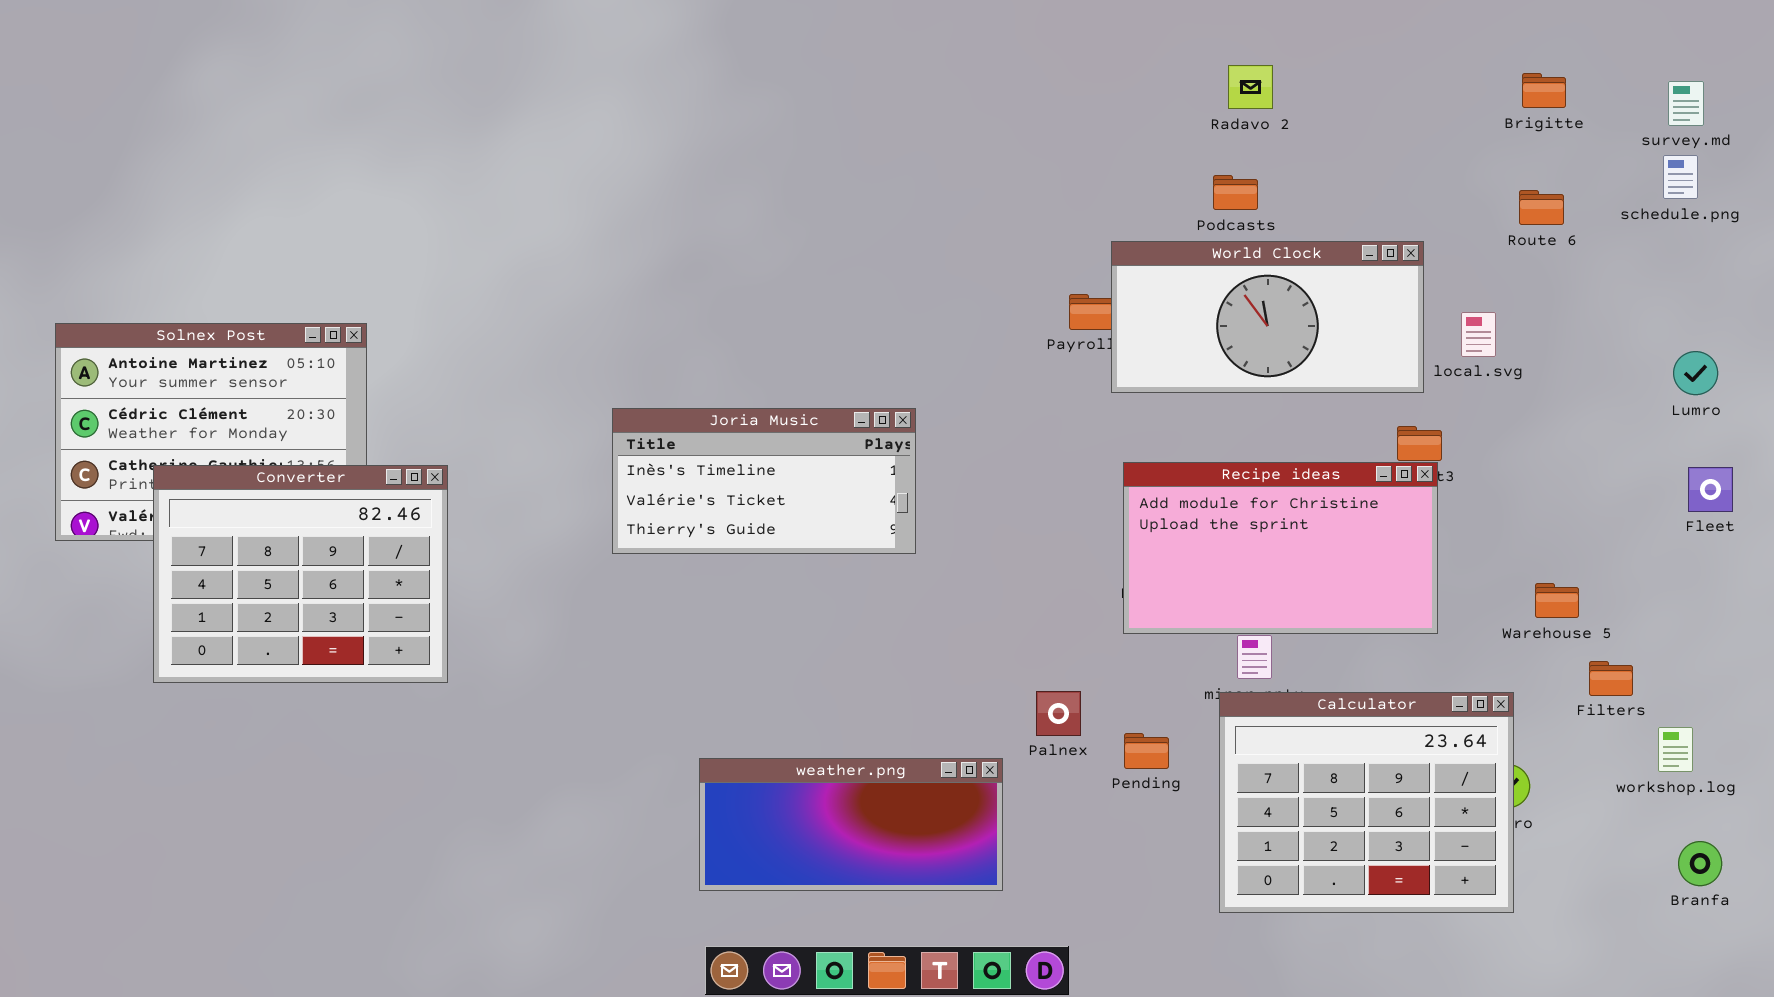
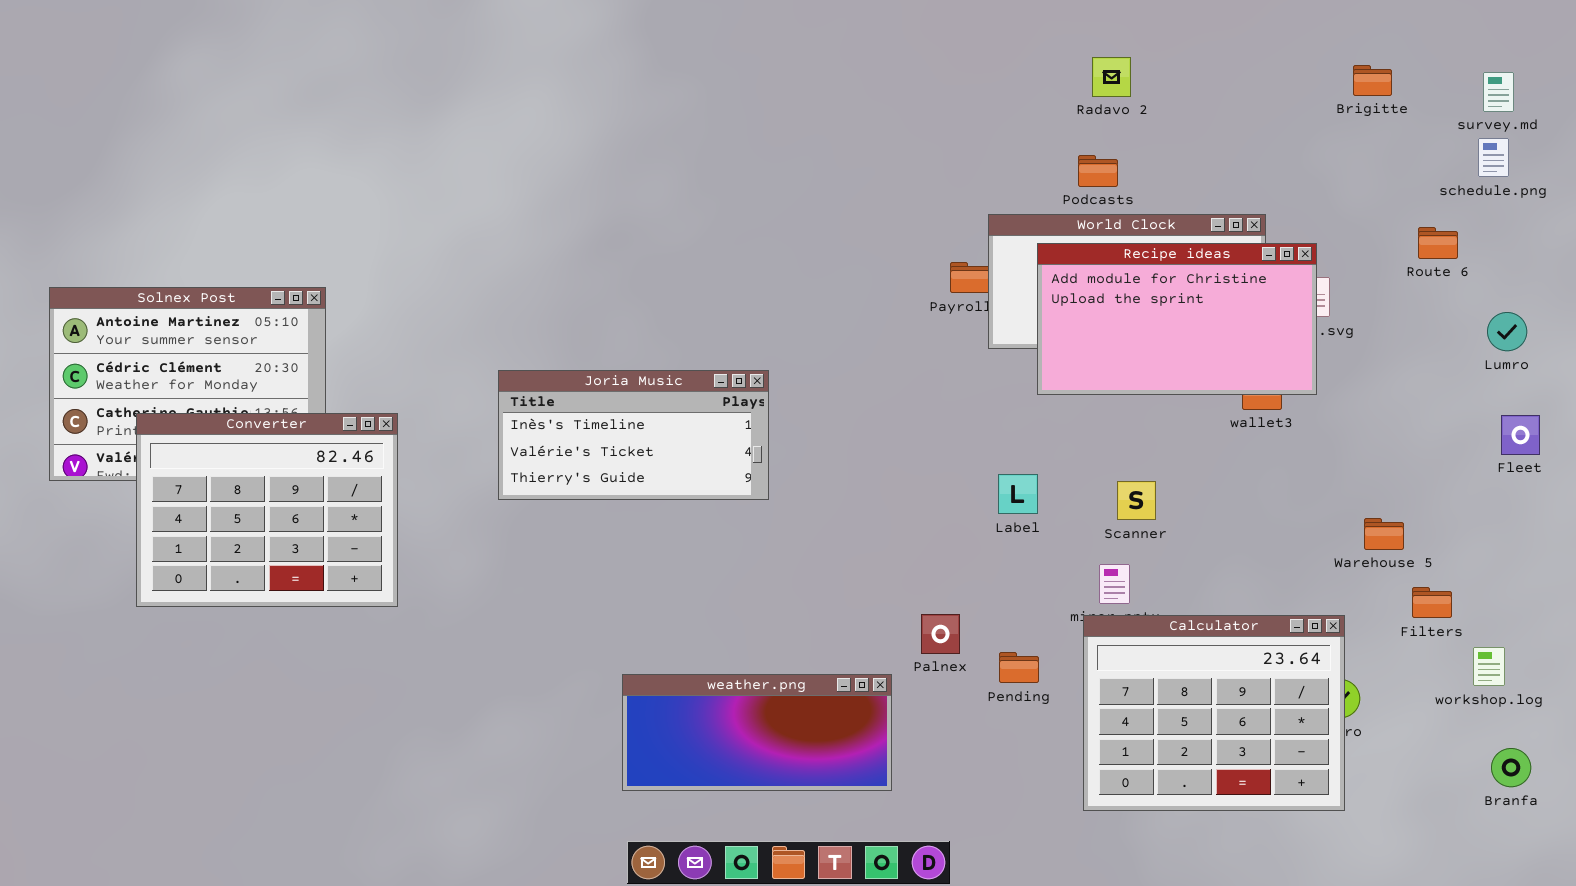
Route 6: [1519,190,1564,225] -> [1418,227,1458,259], moved
Joria Music: [612,408,916,554] -> [498,370,769,500], moved
Recipe ideas: [1123,462,1438,634] -> [1037,243,1317,395], moved

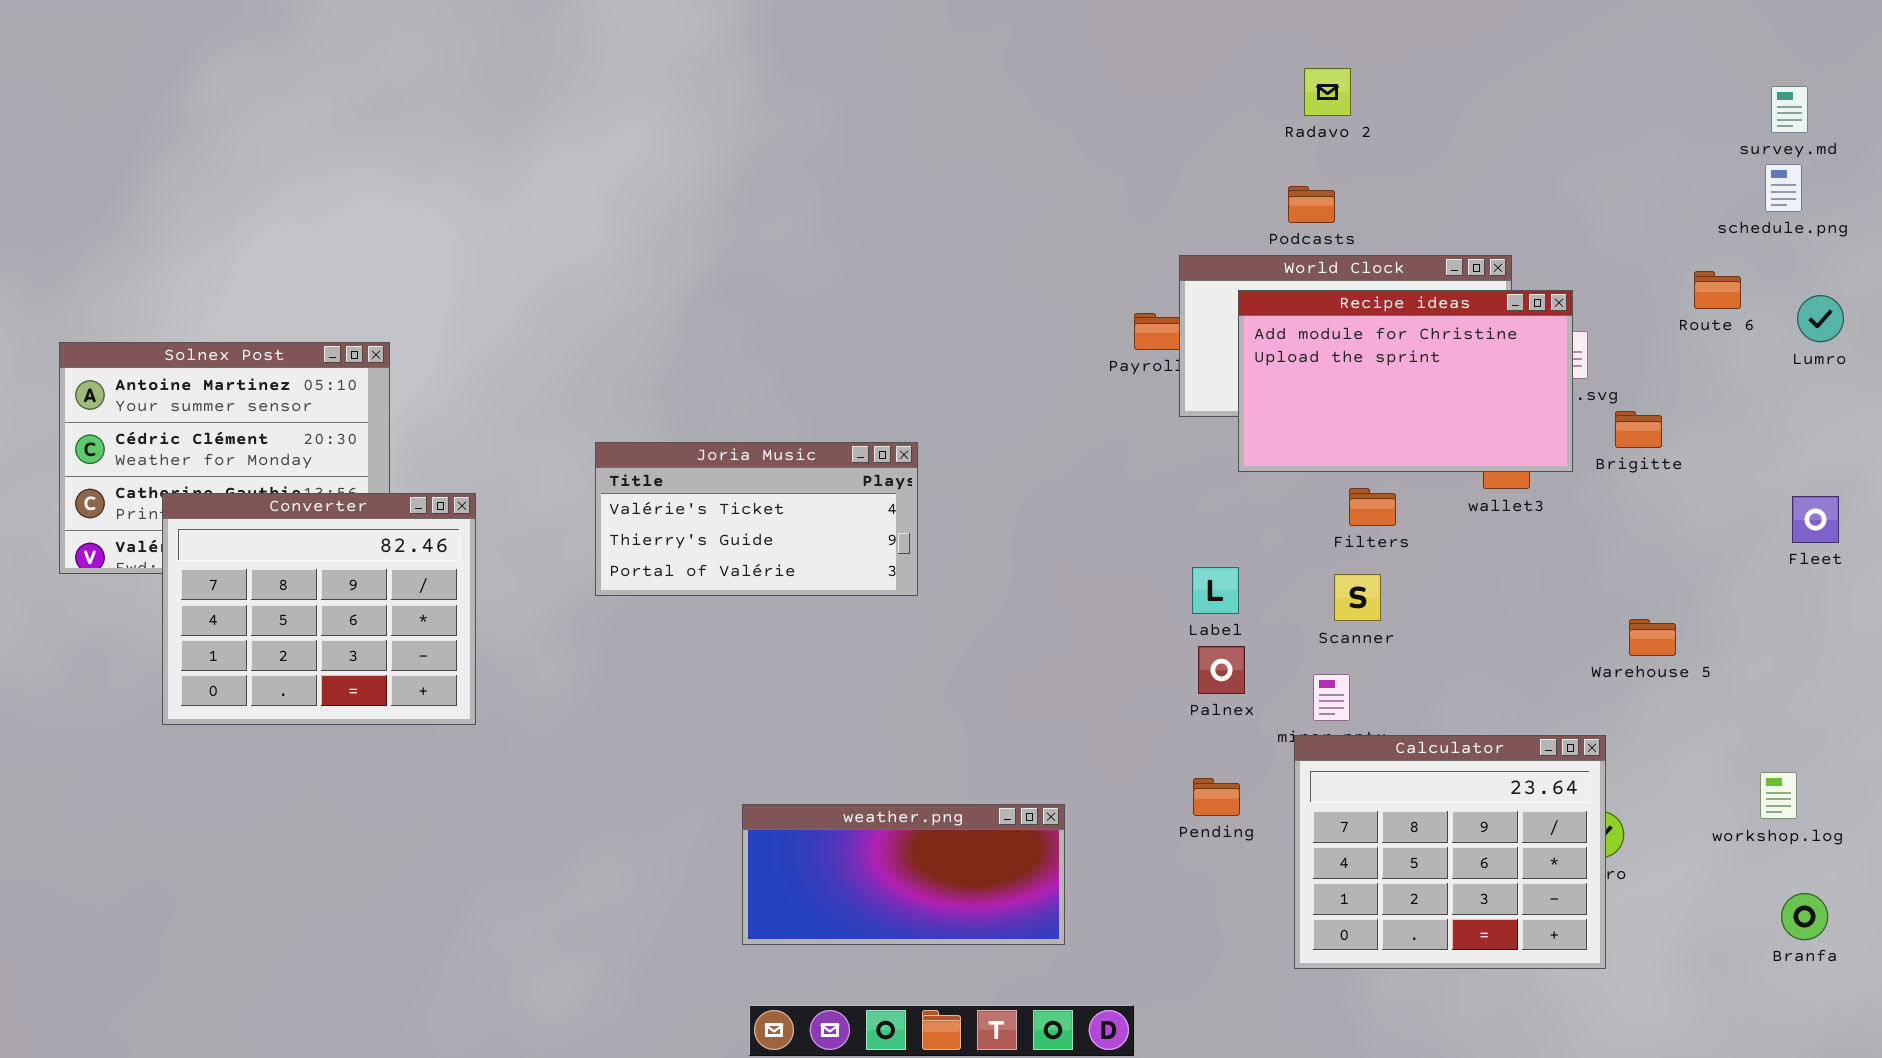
Brigitte: [1353,65,1392,96] -> [1615,411,1662,448], moved
Lumro: [1487,312,1527,351] -> [1797,295,1844,342], moved
Joria Music: [498,370,769,500] -> [595,442,918,596], scrolled down 1 row
Filters: [1412,587,1452,618] -> [1349,488,1396,526], moved
Palnex: [921,614,960,654] -> [1198,646,1245,694], moved

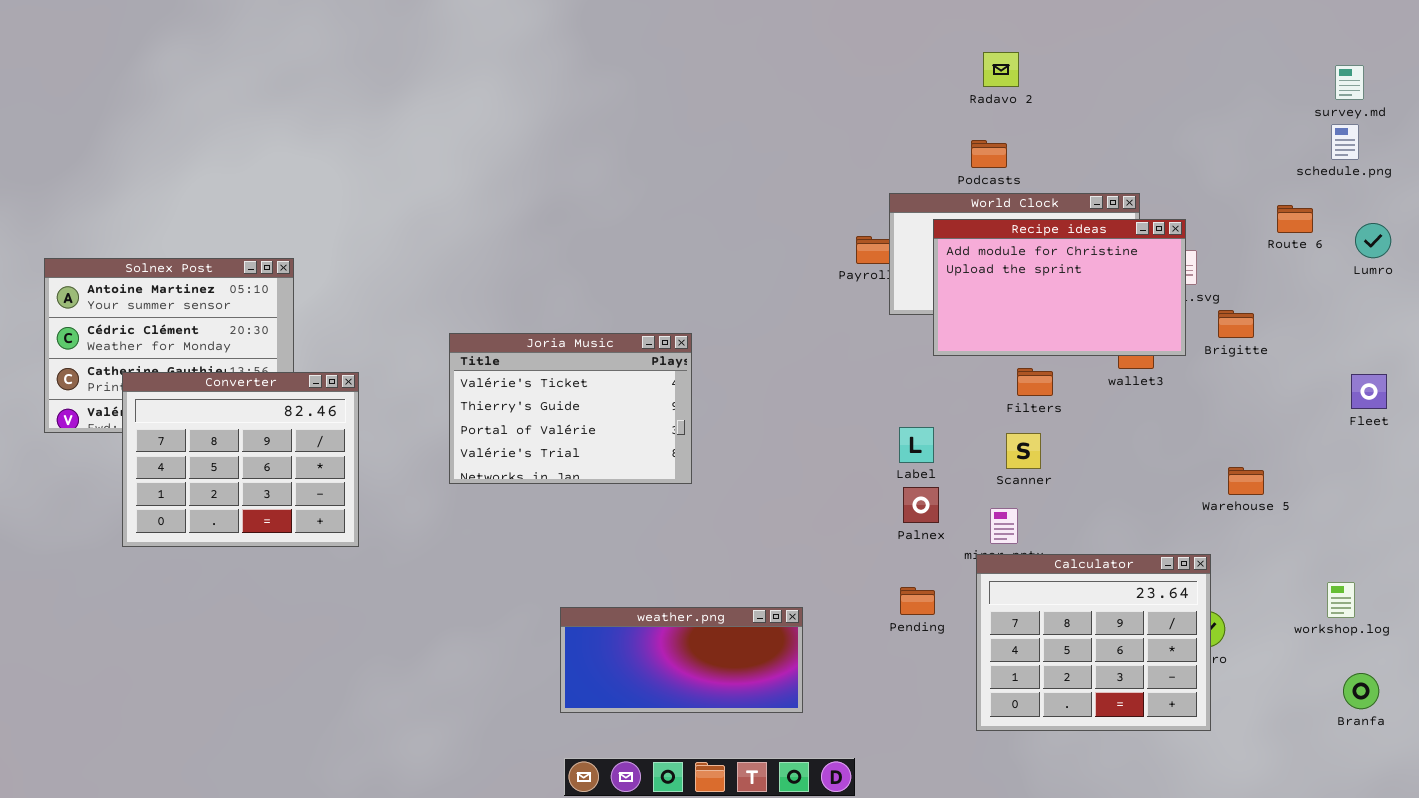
Joria Music: [595,442,918,596] -> [449,333,692,484], resized

